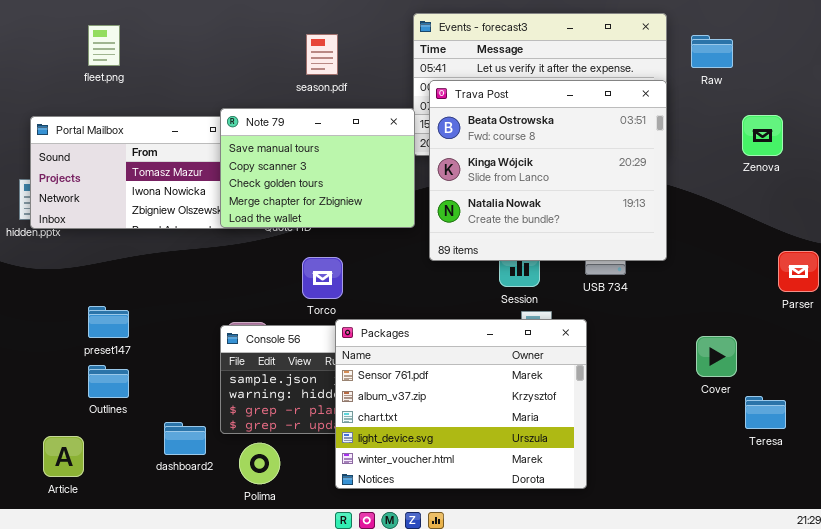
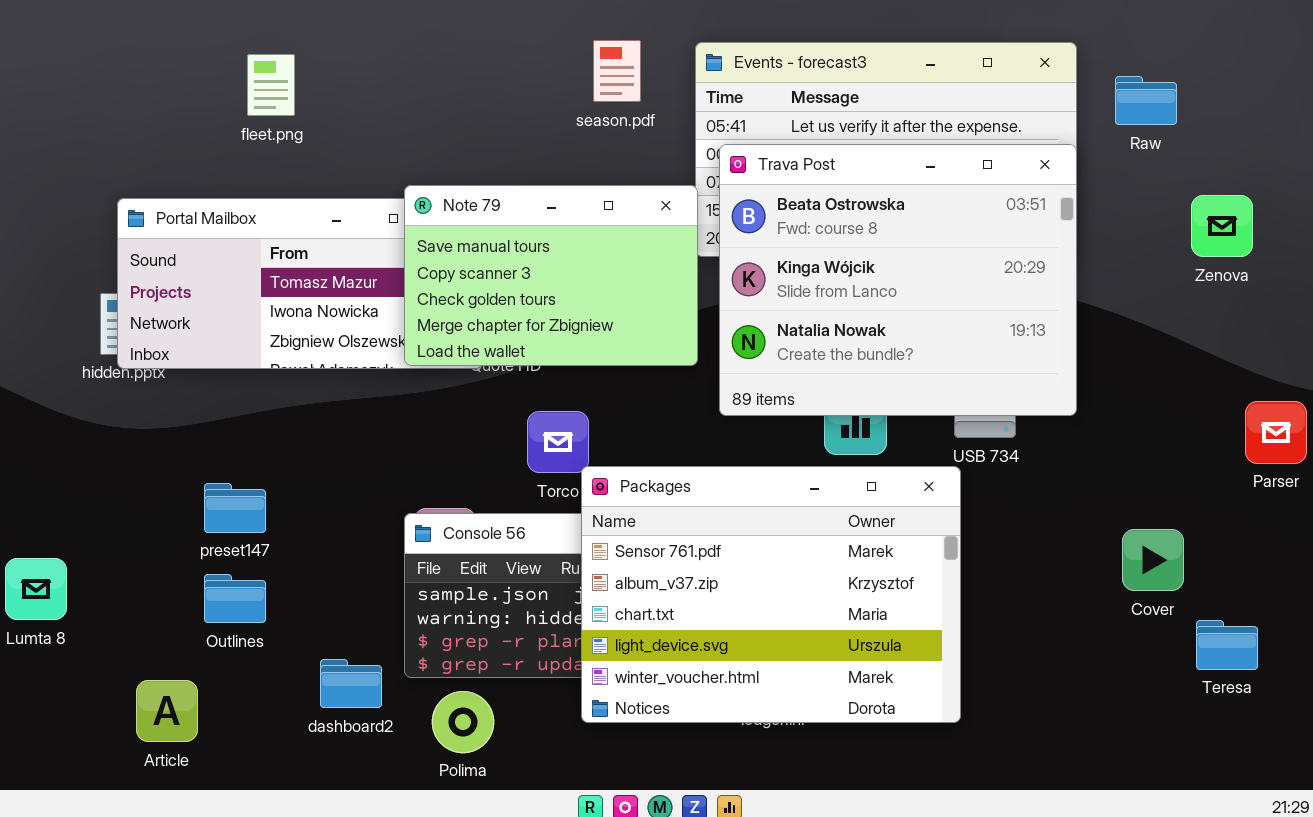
fleet.png: [88,25,120,66] -> [247,54,295,116], moved
season.pdf: [306,34,338,75] -> [593,40,641,102], moved
Packages: [335,319,587,489] -> [581,466,961,723], moved

